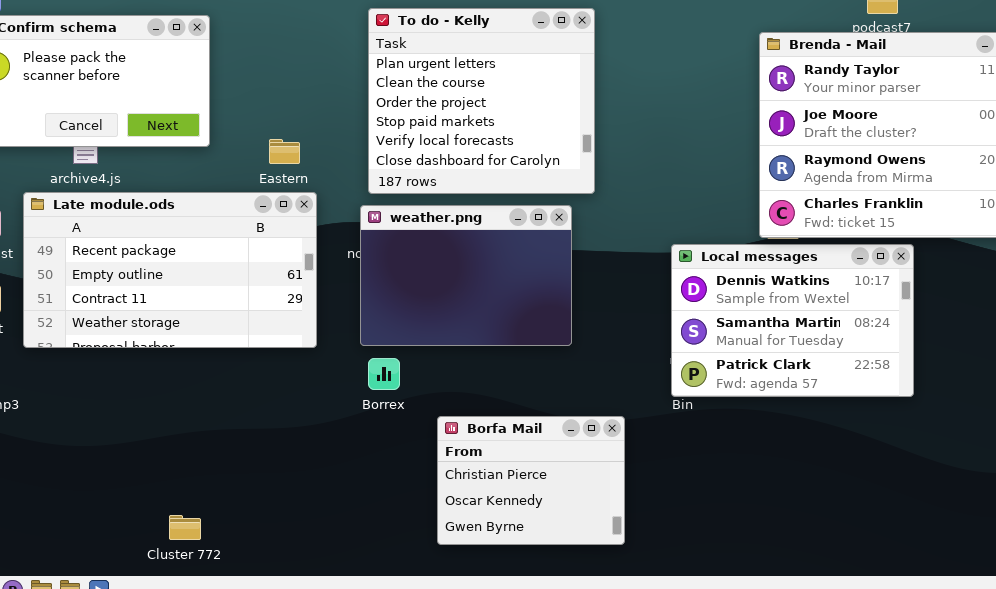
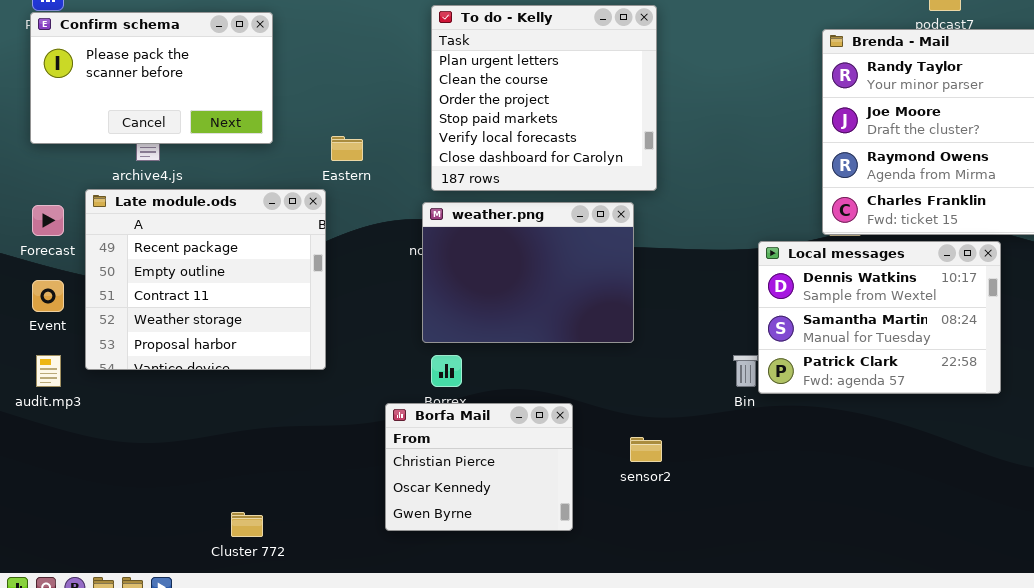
Late module.ods: [23,192,317,348] -> [85,189,326,370], resized
Local messages: [671,244,914,397] -> [758,241,1001,394], moved
Borfa Mail: [437,416,625,545] -> [385,403,573,531], moved

